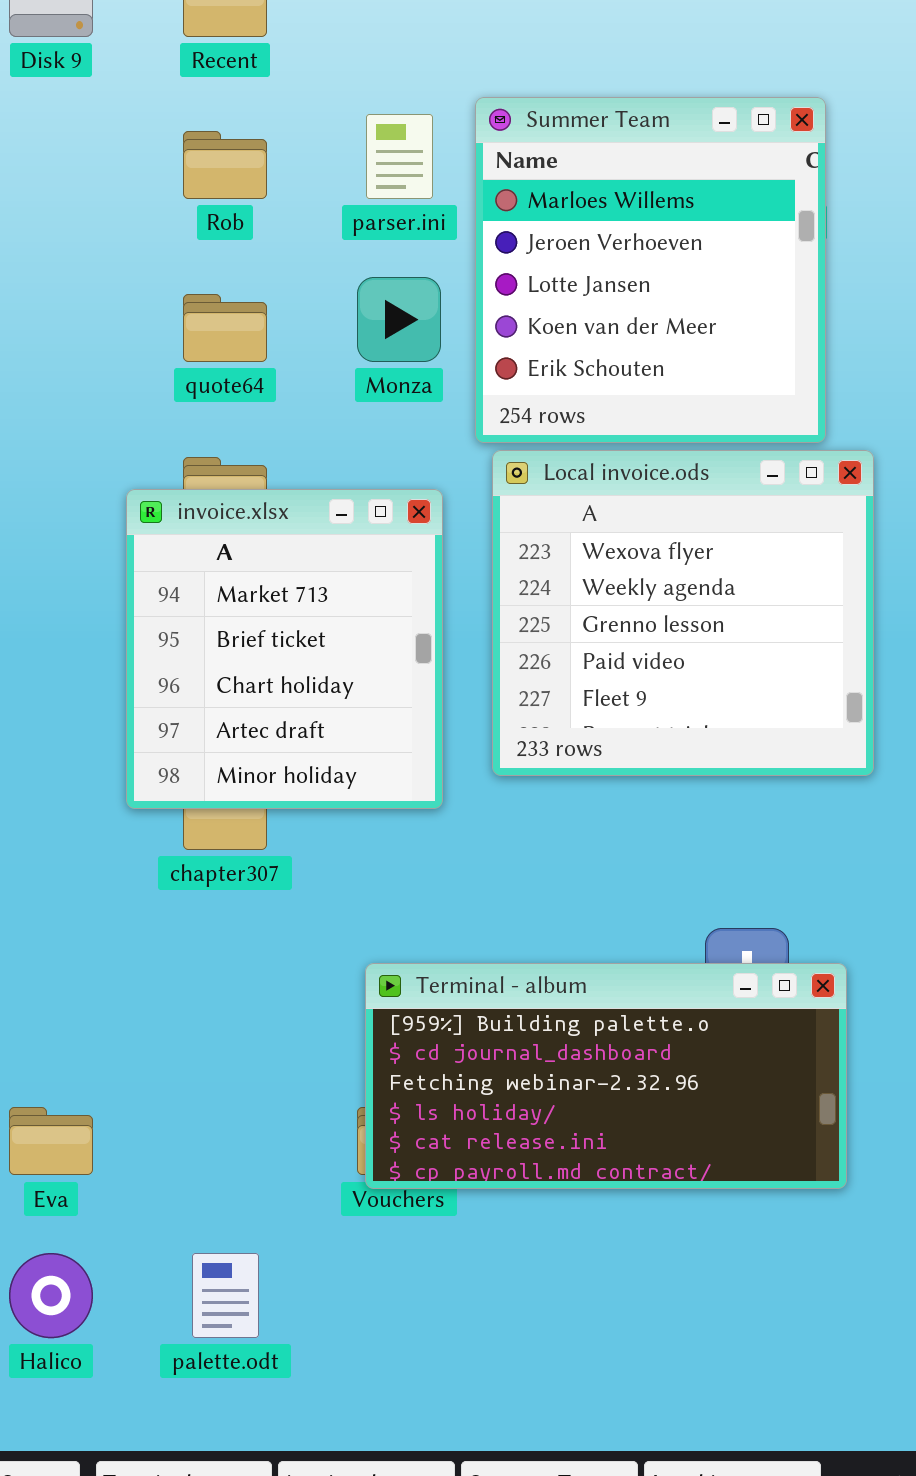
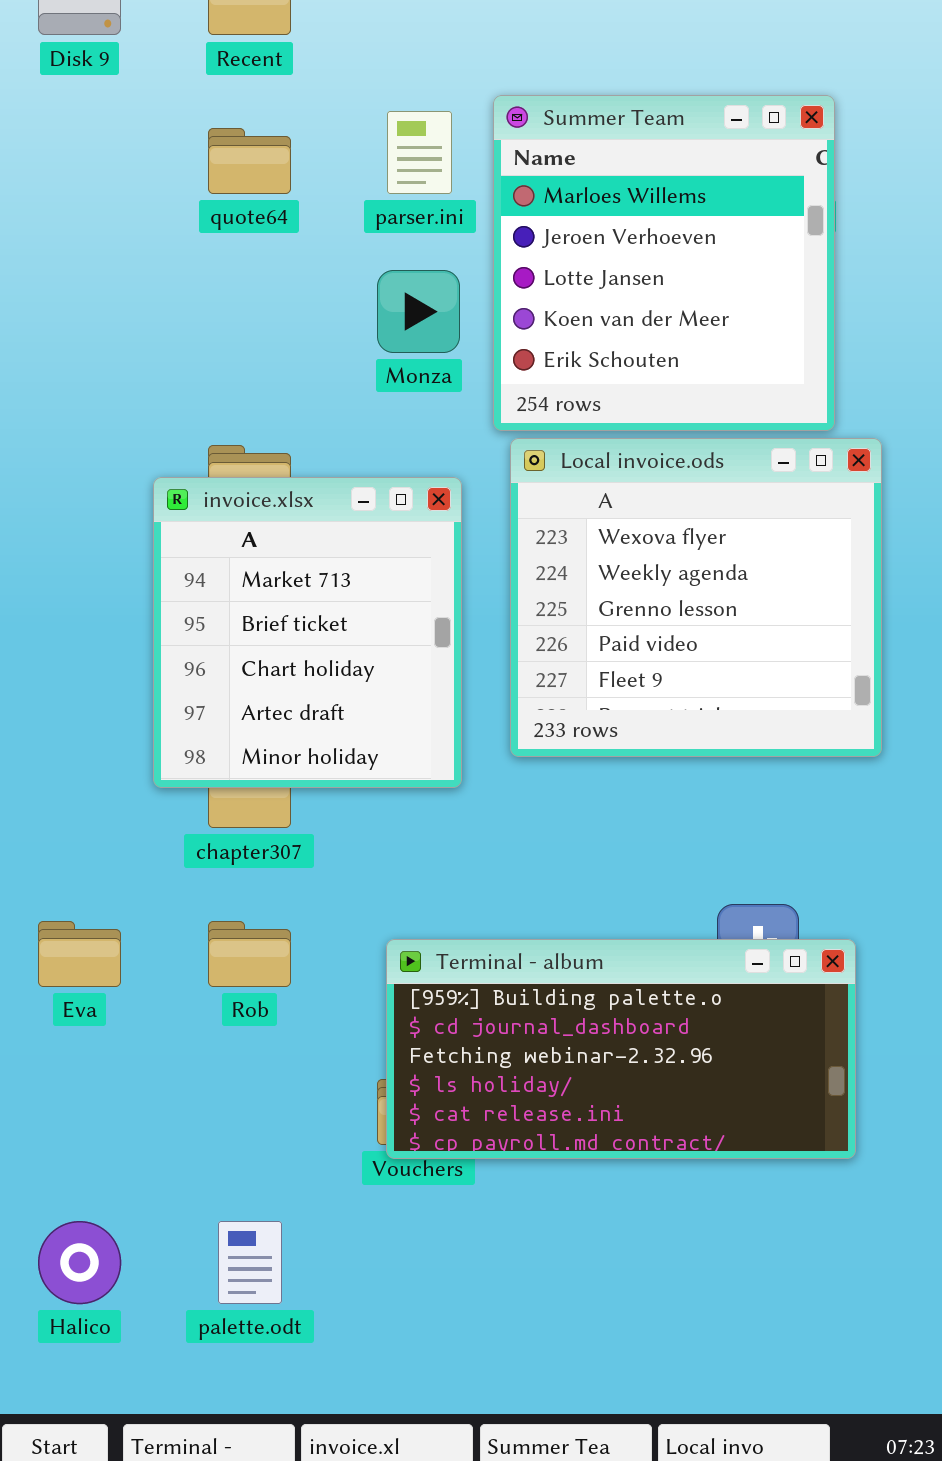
Rob: [183,131,267,199] -> [208,921,291,987], moved
quote64: [183,294,267,362] -> [208,128,291,194], moved
Eva: [9,1107,93,1175] -> [38,921,121,987], moved

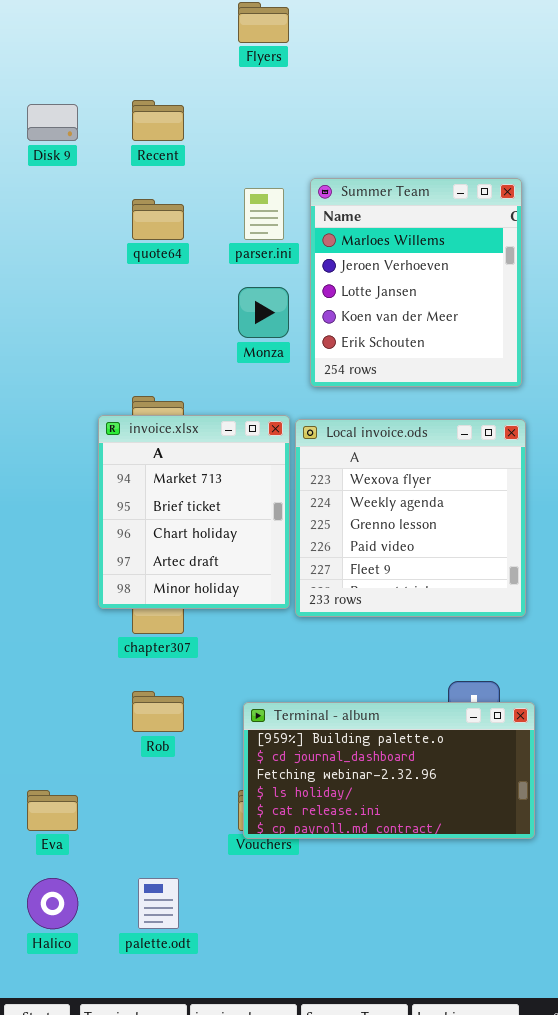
Local invoice.ods: [510,438,882,757] -> [295,419,526,617], moved
Eva: [38,921,121,987] -> [27,790,78,831], moved

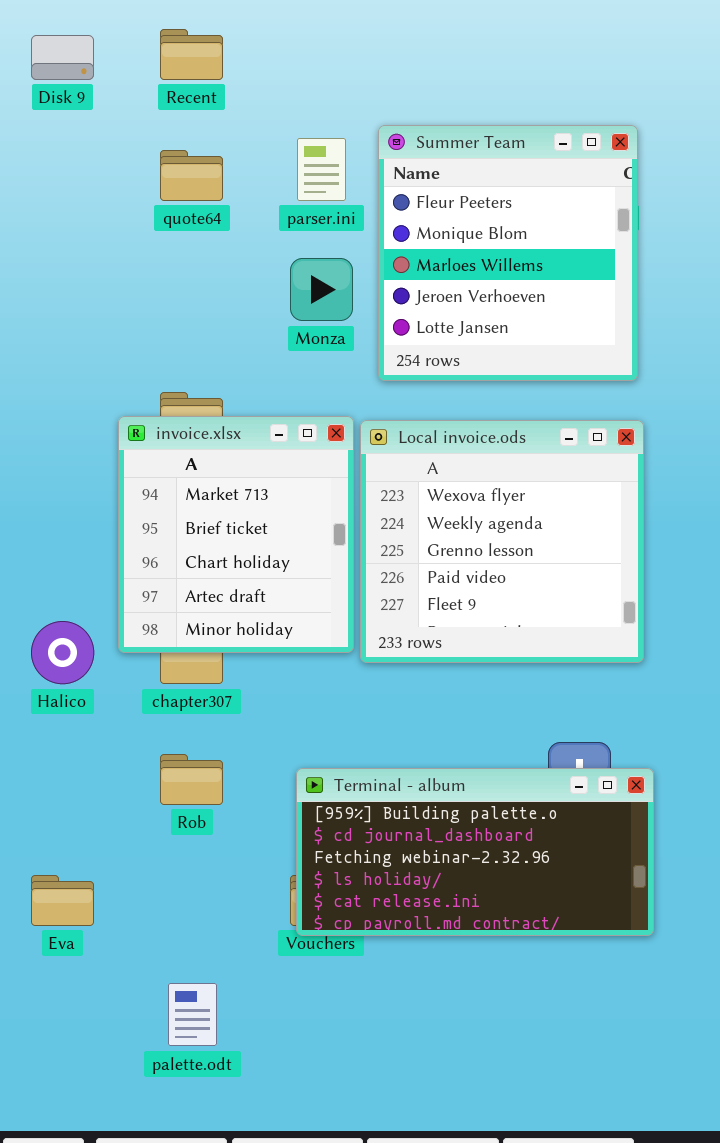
Summer Team: [310,178,522,387] -> [378,125,638,381], scrolled up 2 rows
Halico: [27,878,78,929] -> [31,621,94,684], moved

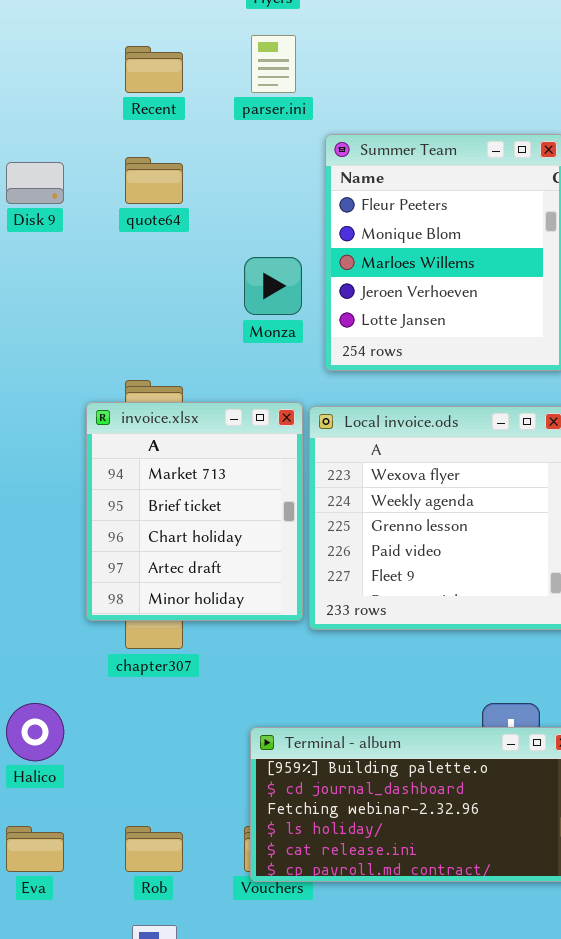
Disk 9: [31,35,94,80] -> [6,162,64,204], moved
parser.ini: [297,138,346,201] -> [251,35,296,93], moved
Halico: [31,621,94,684] -> [6,703,64,761], moved
Rob: [160,754,223,805] -> [125,826,183,872], moved

